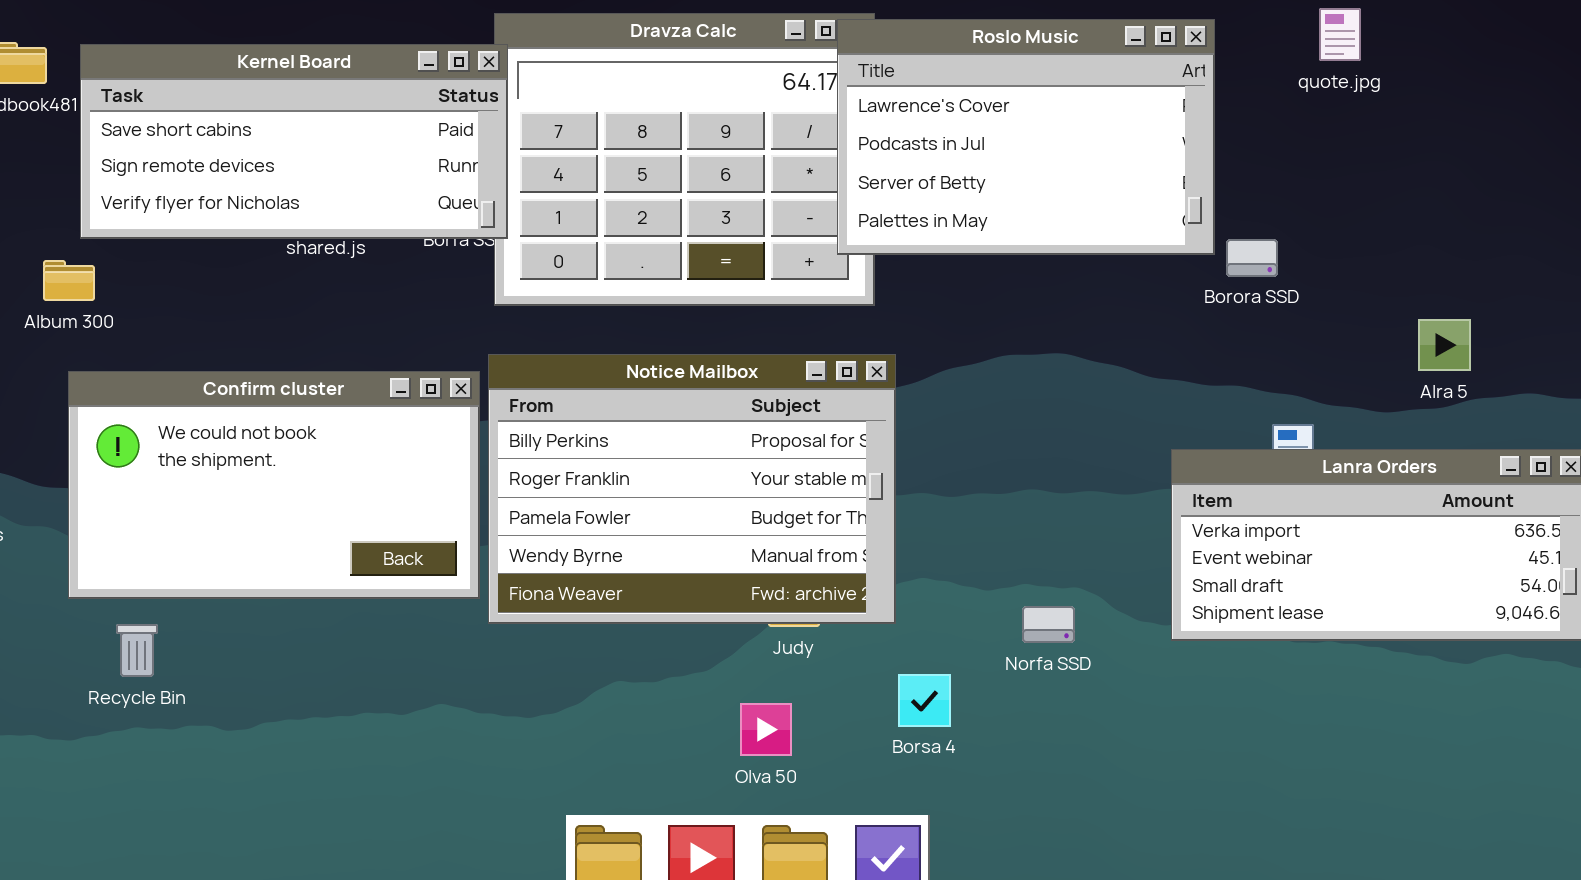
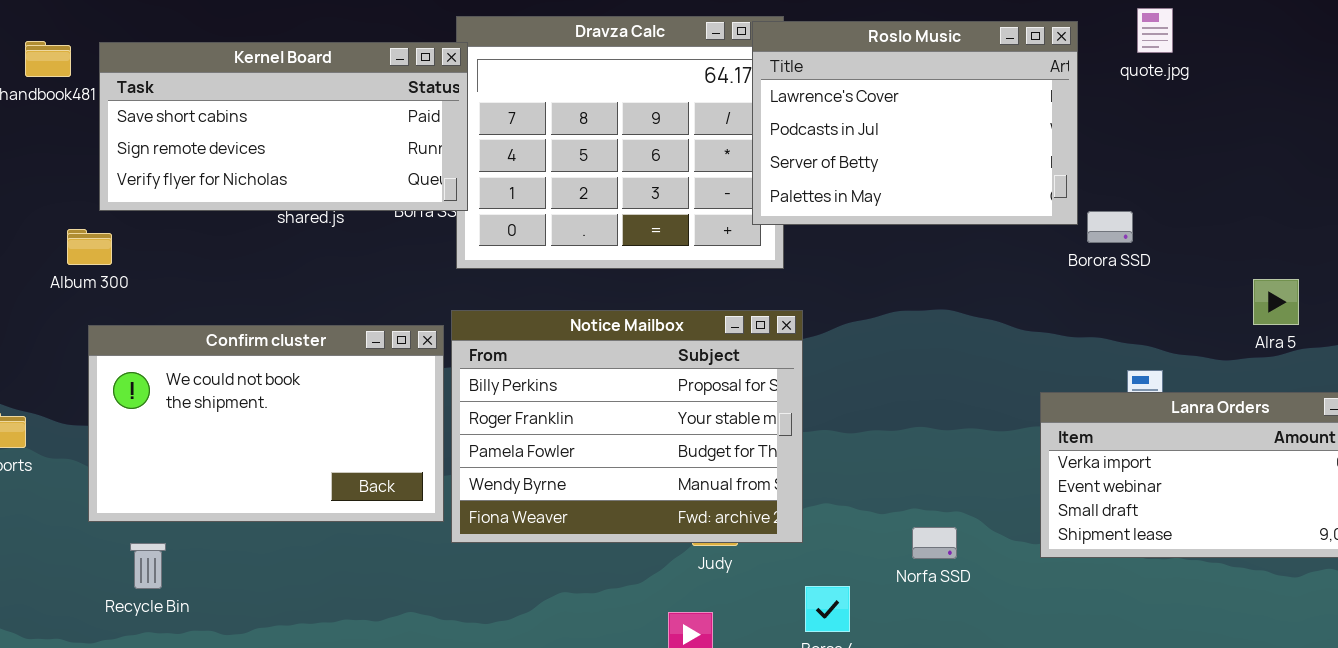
quote.jpg: [1319,8,1361,61] -> [1137,8,1173,53], moved

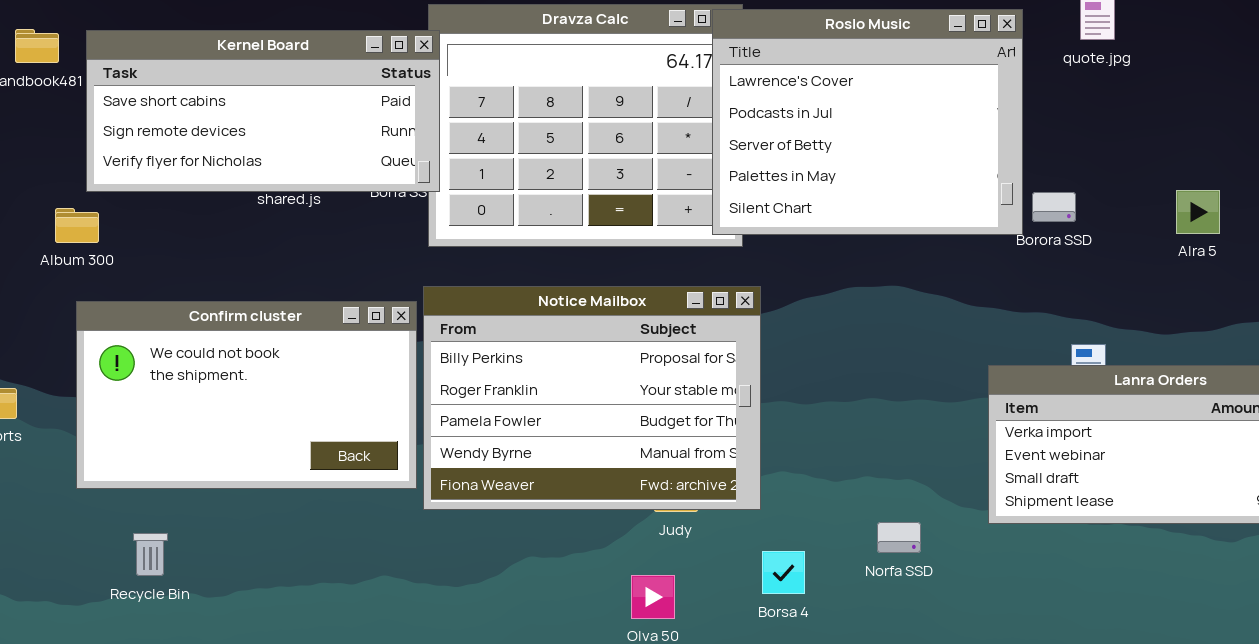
Roslo Music: [752,21,1078,225] -> [712,9,1023,235], resized
Alra 5: [1253,279,1299,325] -> [1176,190,1220,234], moved
Norfa SSD: [912,527,957,559] -> [877,522,921,553], moved
Recycle Bin: [130,543,166,589] -> [133,533,168,576], moved

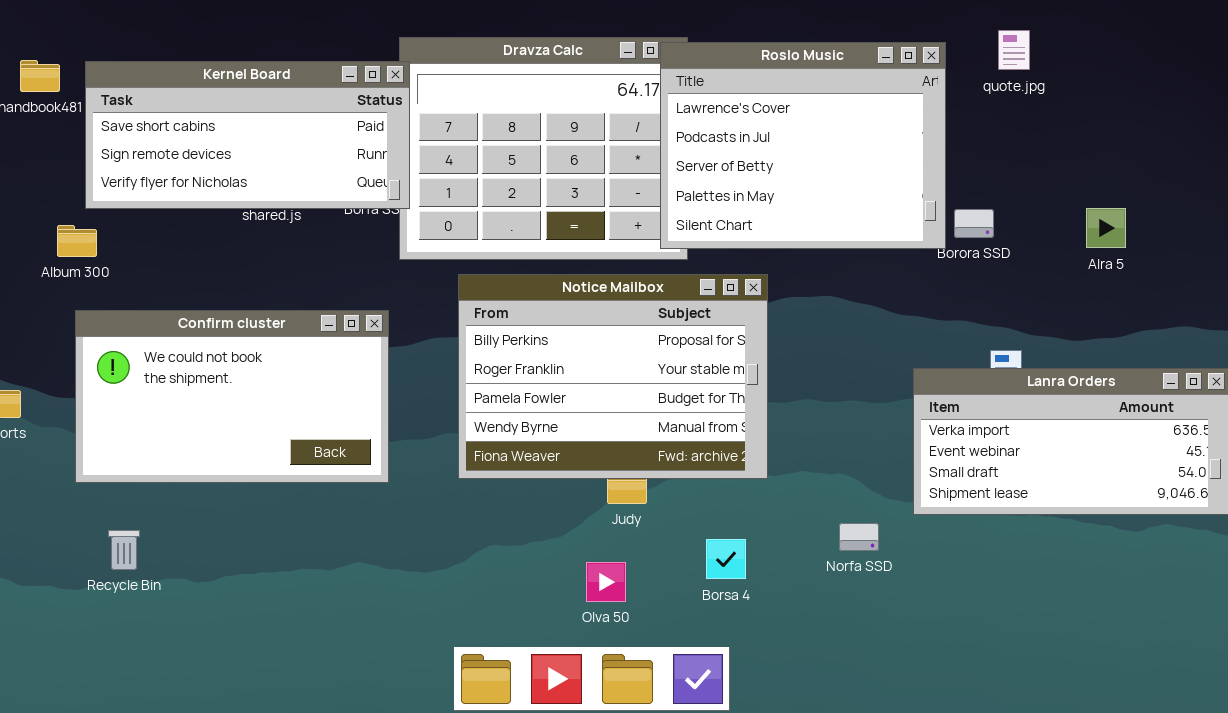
Notice Mailbox: [423,286,761,510] -> [458,274,768,479], moved
Norfa SSD: [877,522,921,553] -> [839,523,879,551], moved
Recycle Bin: [133,533,168,576] -> [108,530,140,570], moved

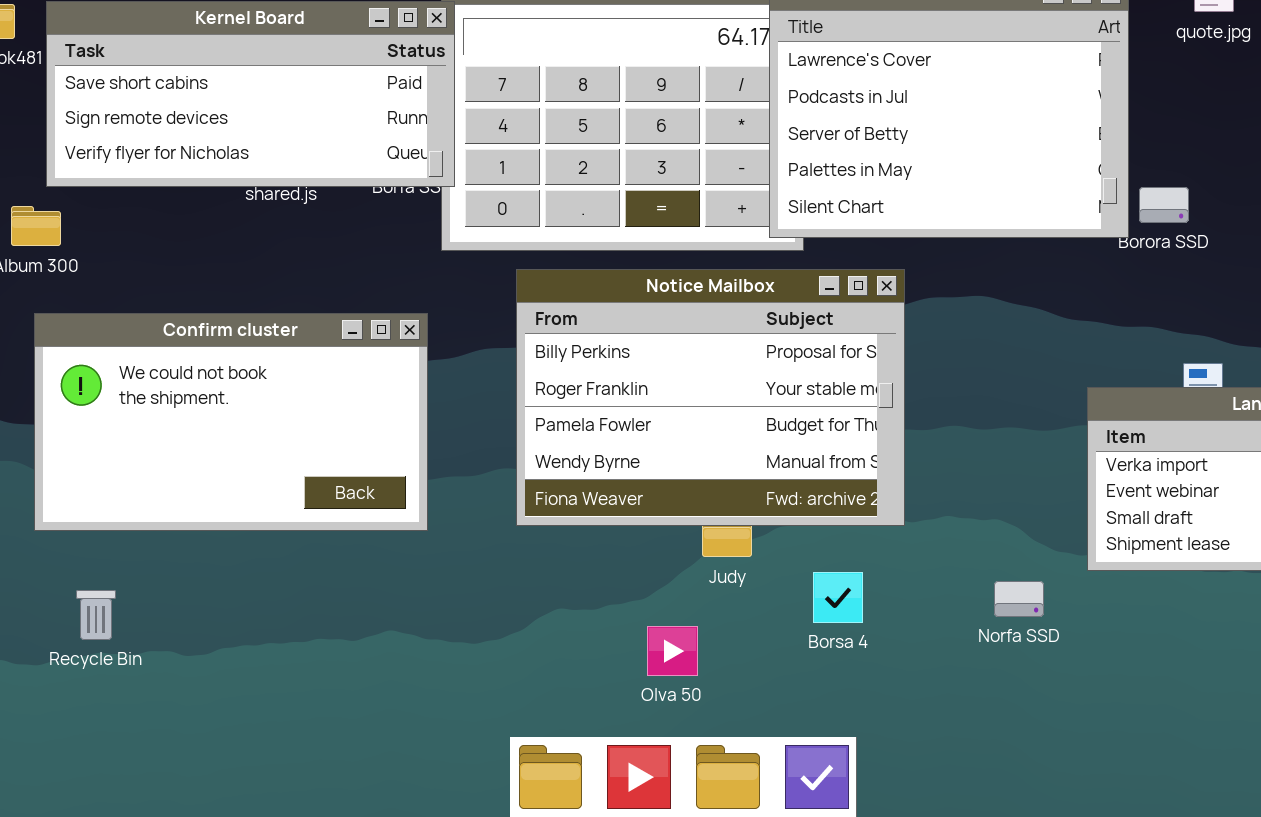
Borsa 4: [706,539,746,579] -> [813,572,863,623], moved
Olva 50: [586,562,626,602] -> [647,626,698,676], moved

